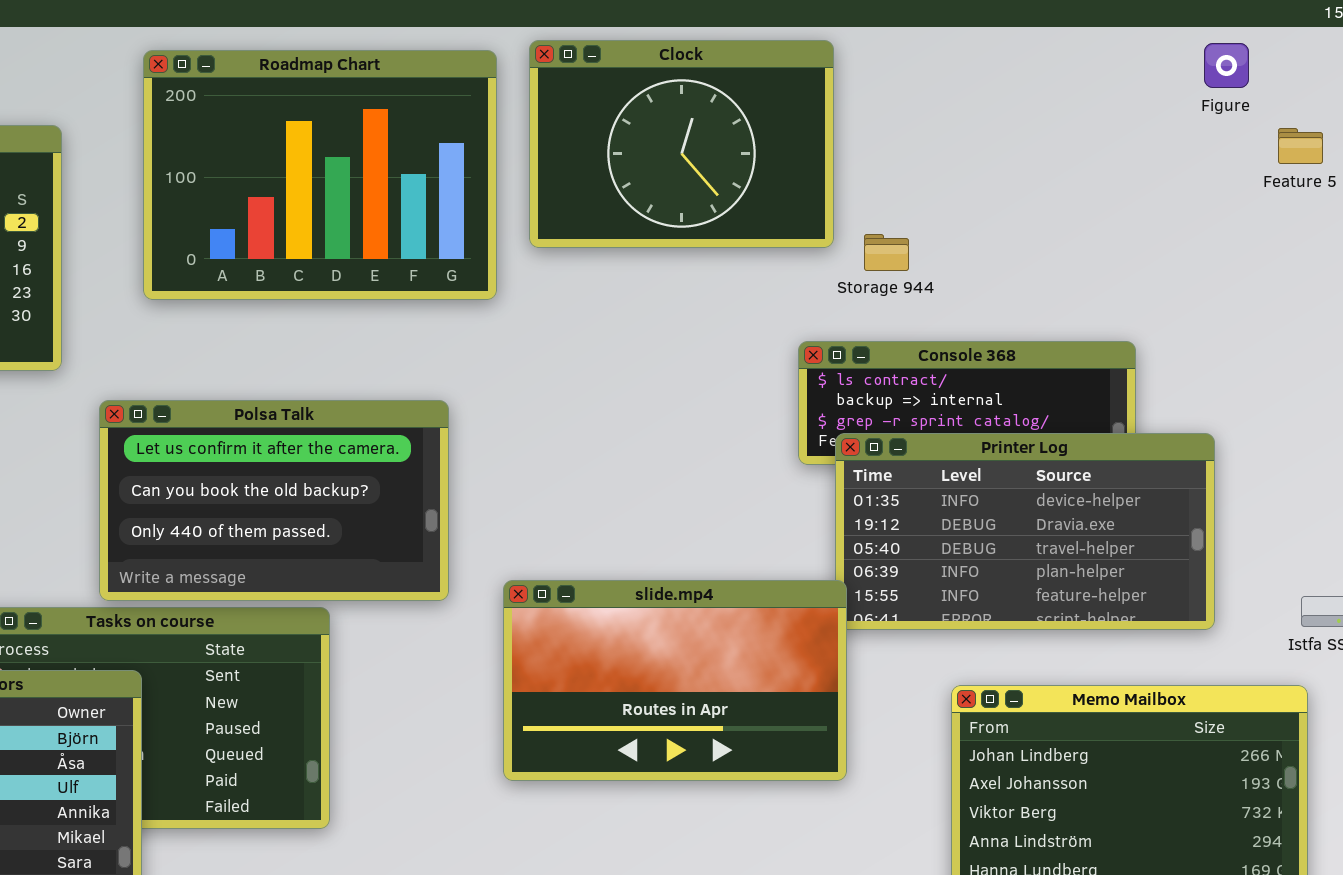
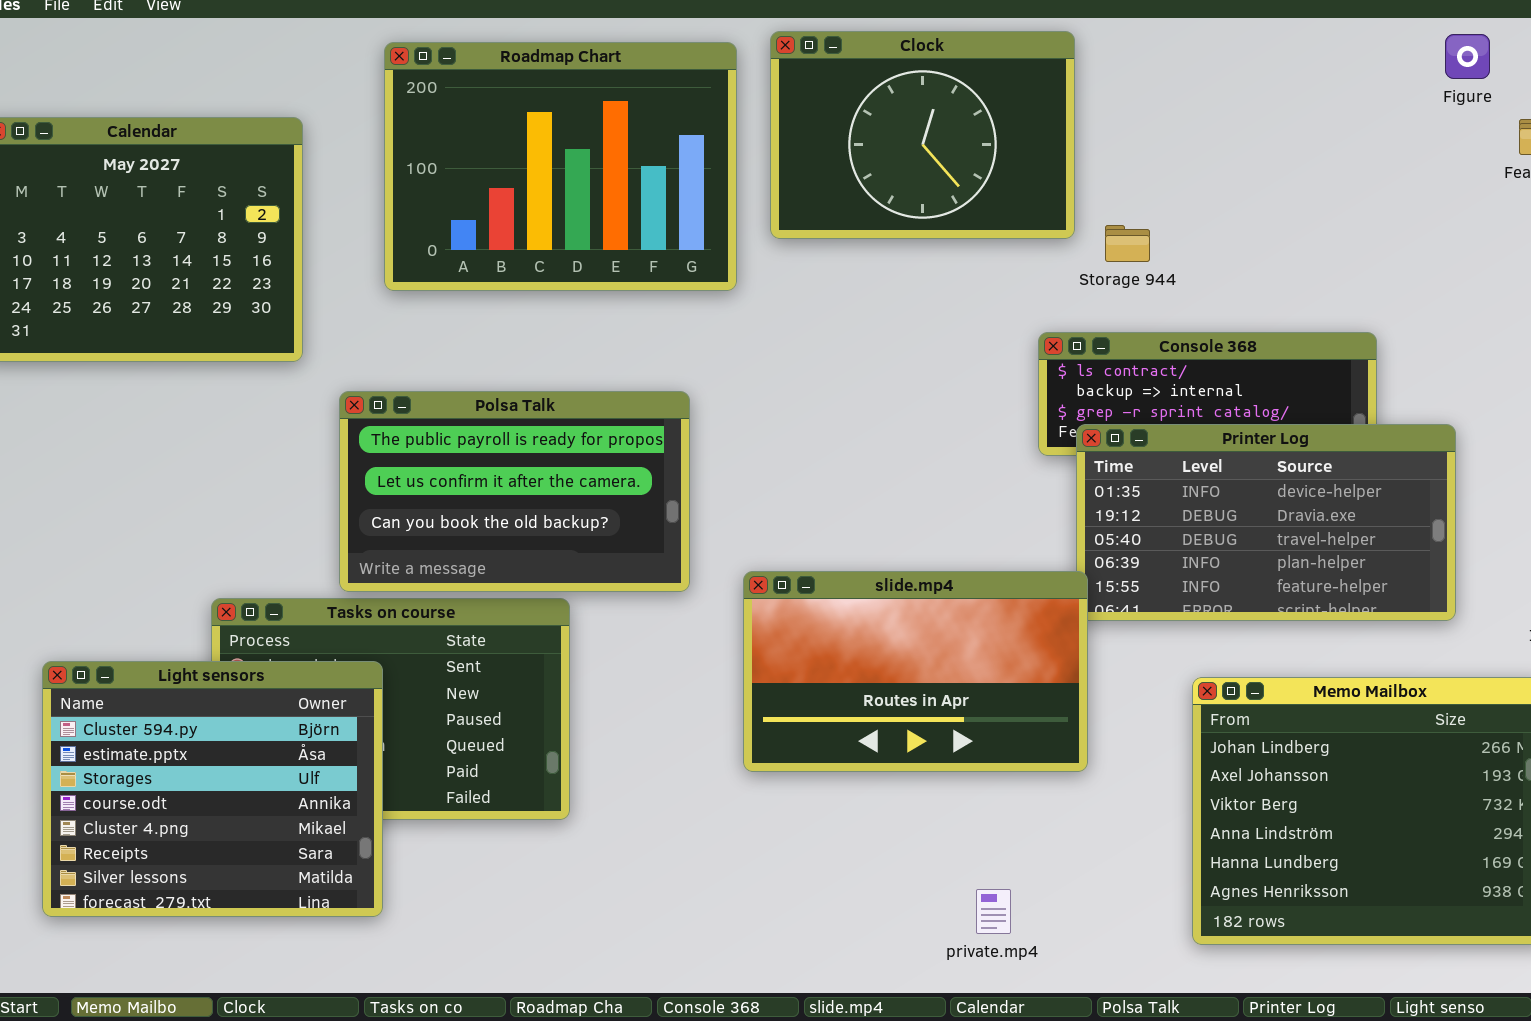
Polsa Talk: [99,400,449,601] -> [339,391,690,592], scrolled up 1 row

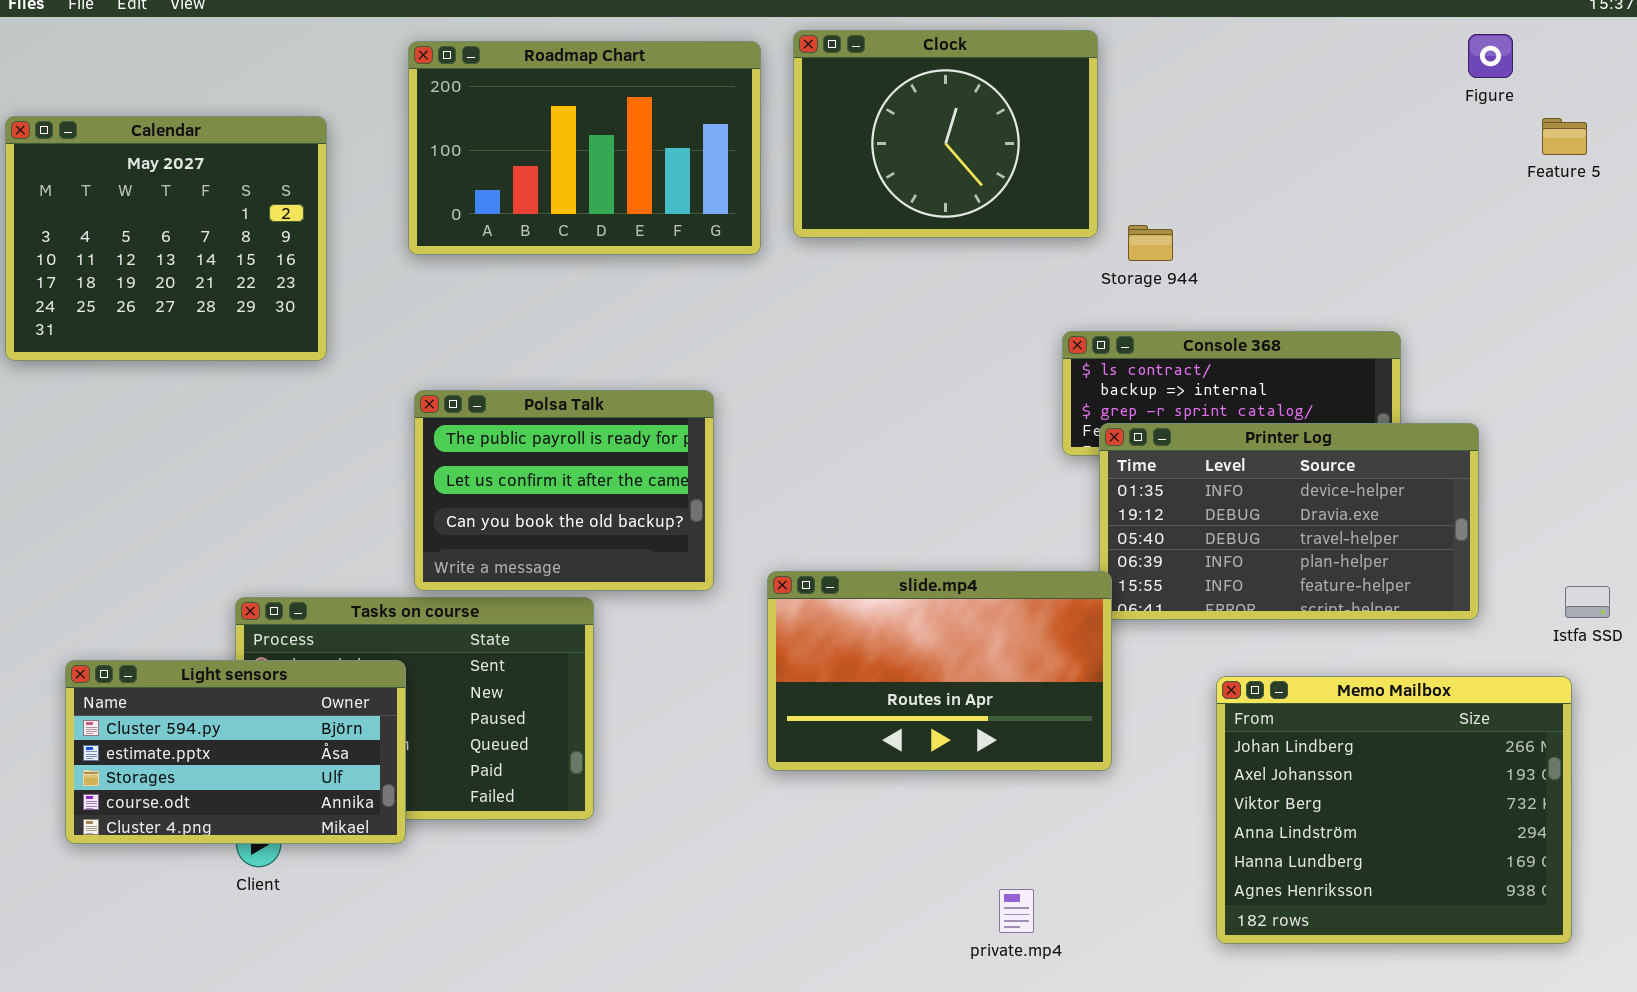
Roadmap Chart: [384,42,737,291] -> [408,41,761,255], resized
Polsa Talk: [339,391,690,592] -> [414,390,714,591], resized
Light sensors: [42,661,383,917] -> [65,660,406,844], resized

